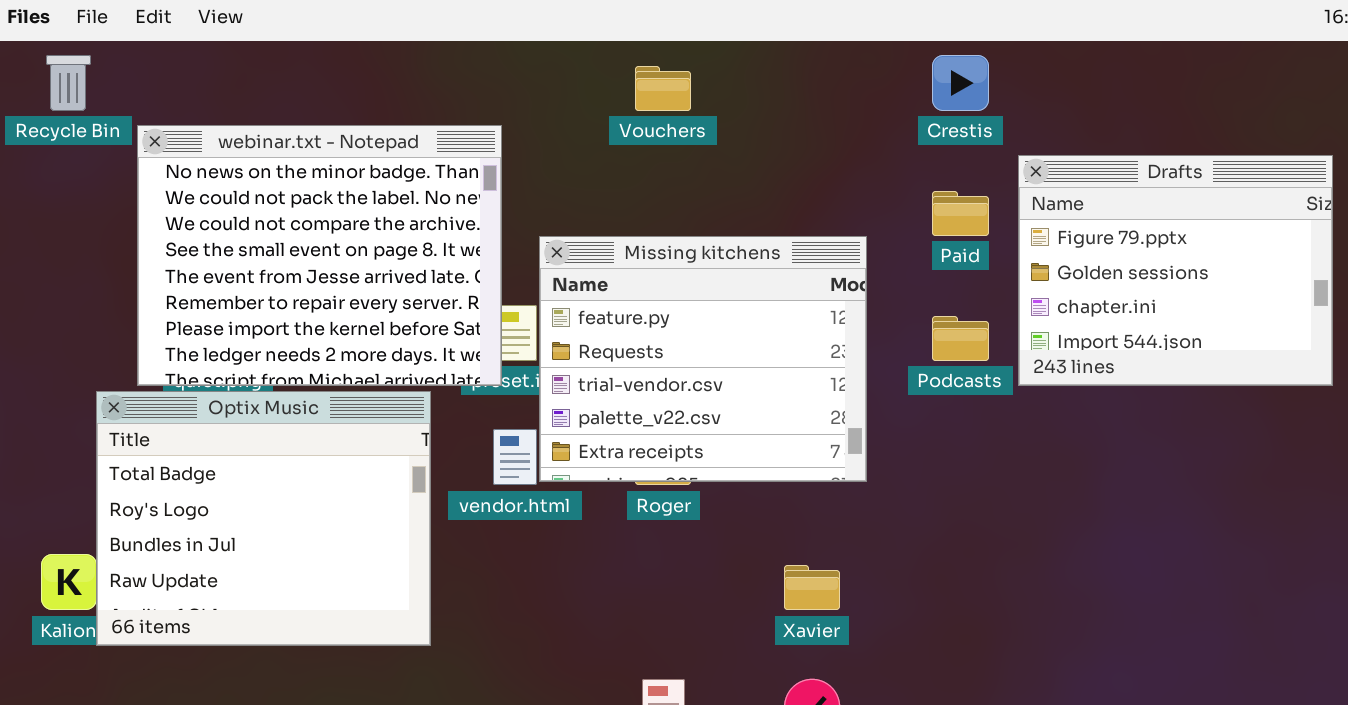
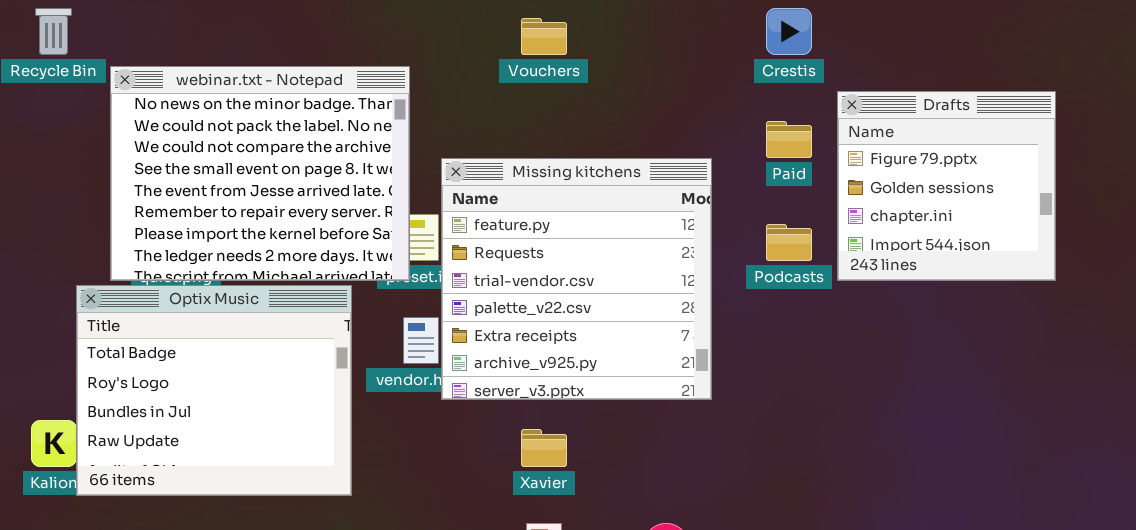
Drafts: [1018,155,1333,386] -> [837,91,1056,281], resized
Missing kitchens: [539,236,867,482] -> [441,158,712,400], resized
Xavier: [784,565,840,610] -> [521,429,567,467], moved

